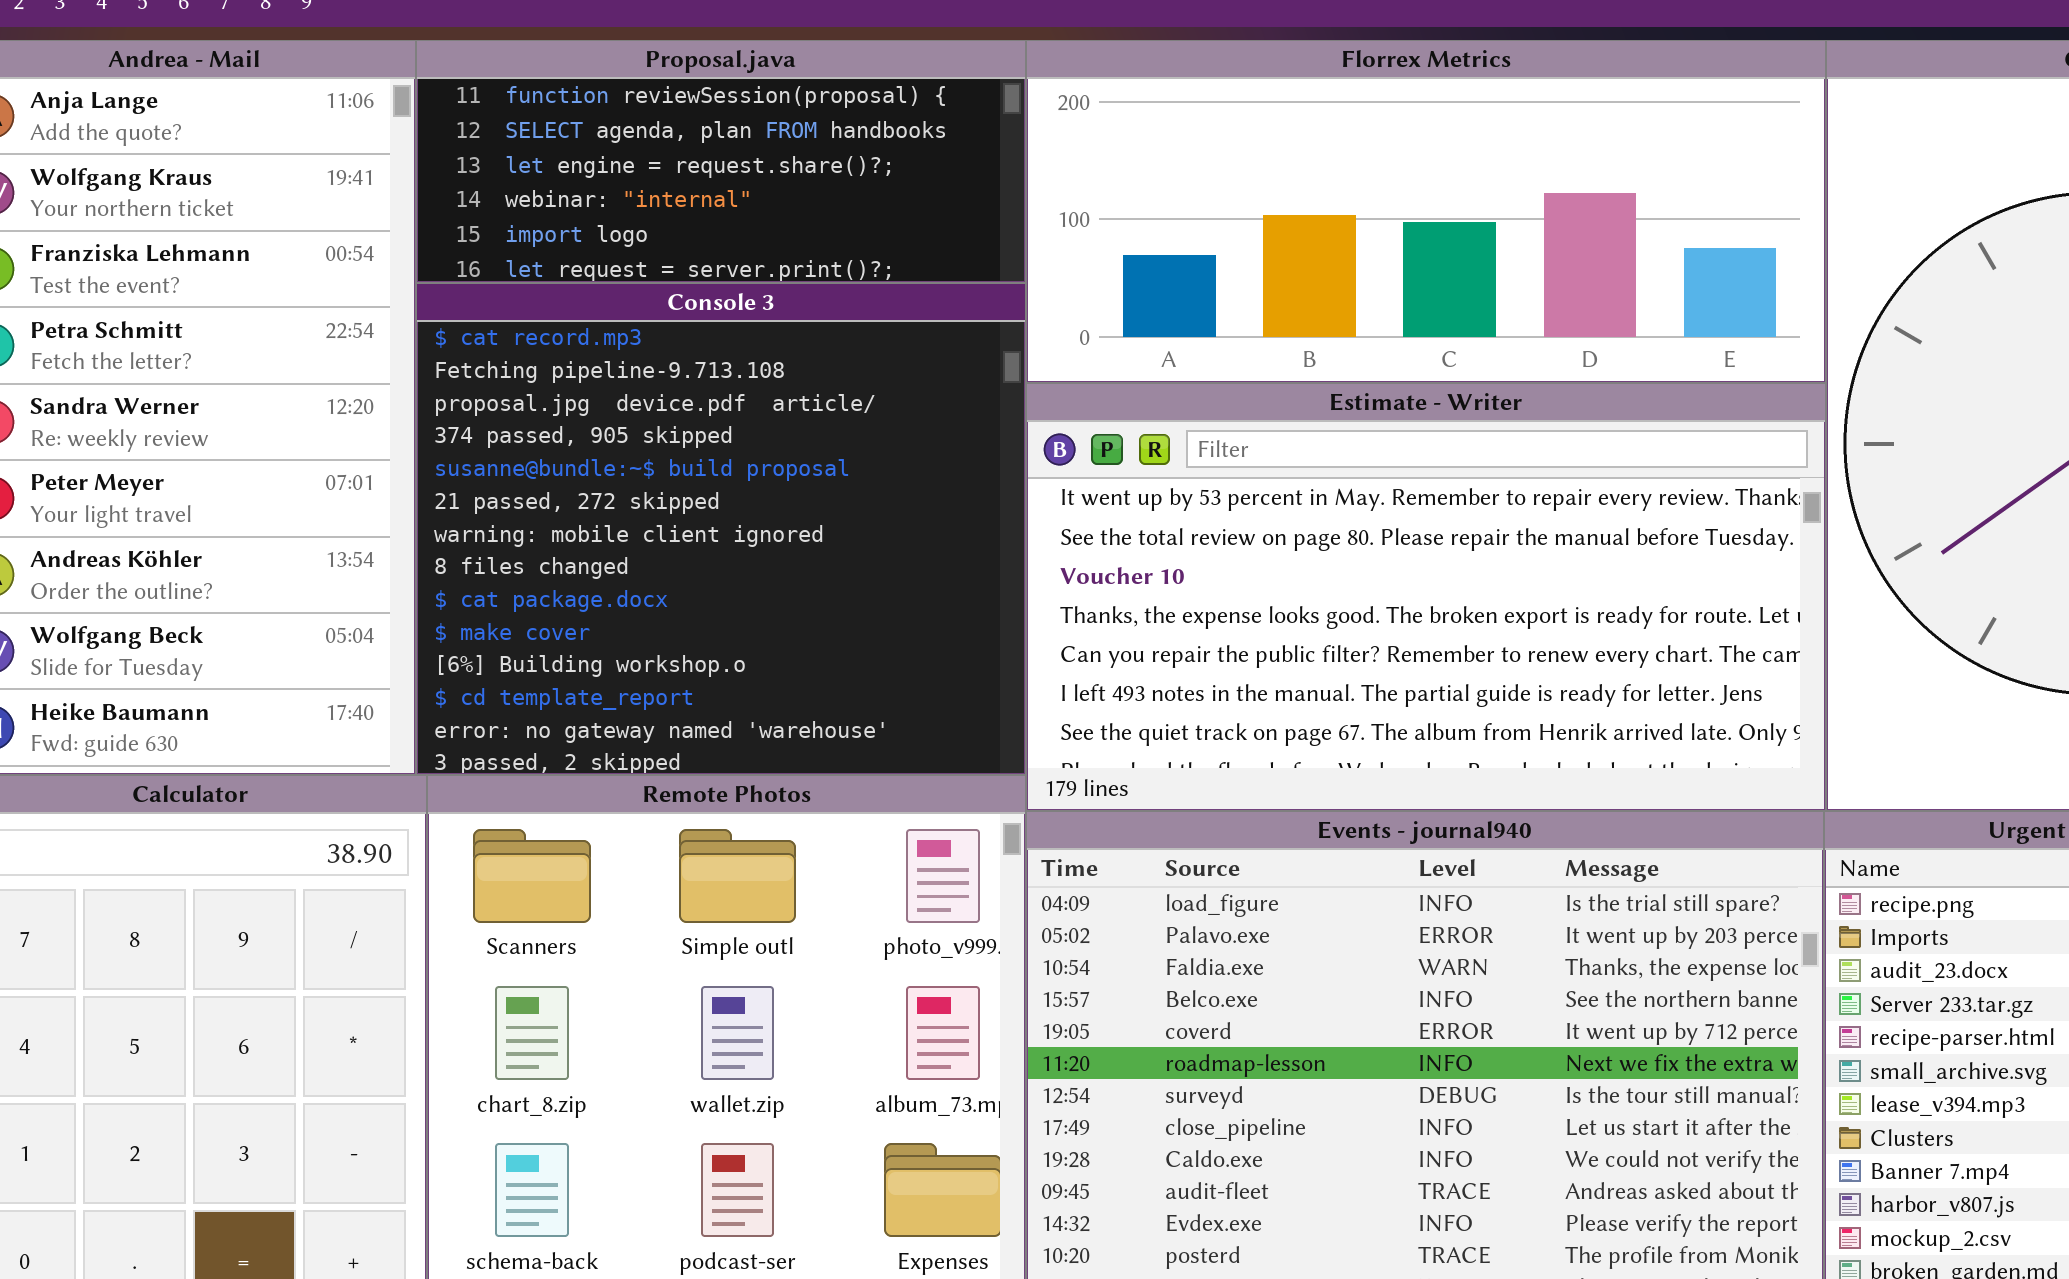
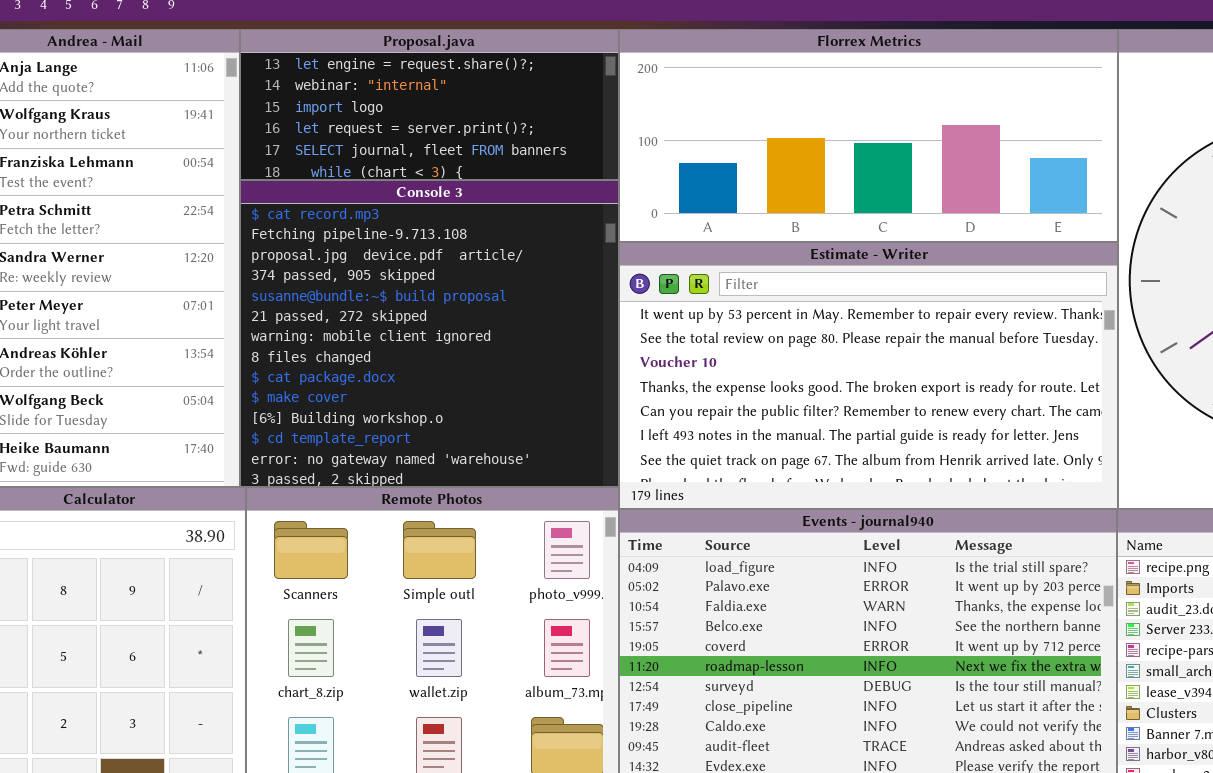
Proposal.java: [416,40,1026,283] -> [240,29,619,180], scrolled down 2 rows

